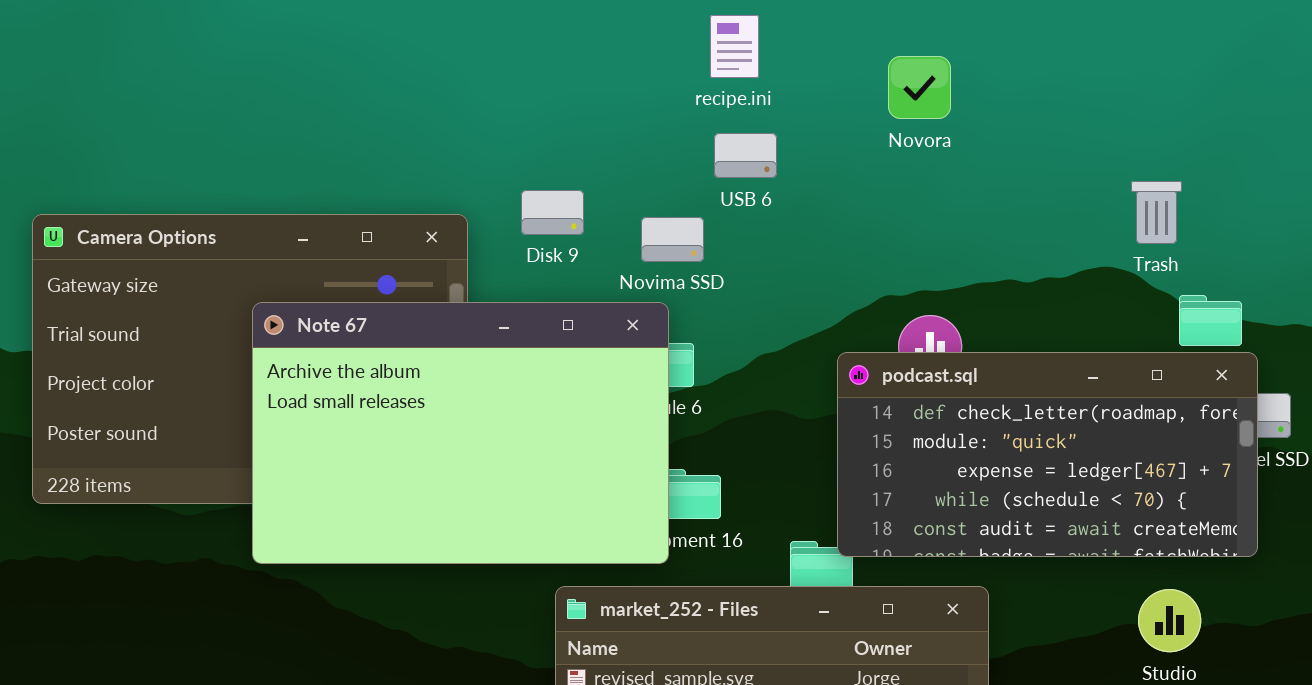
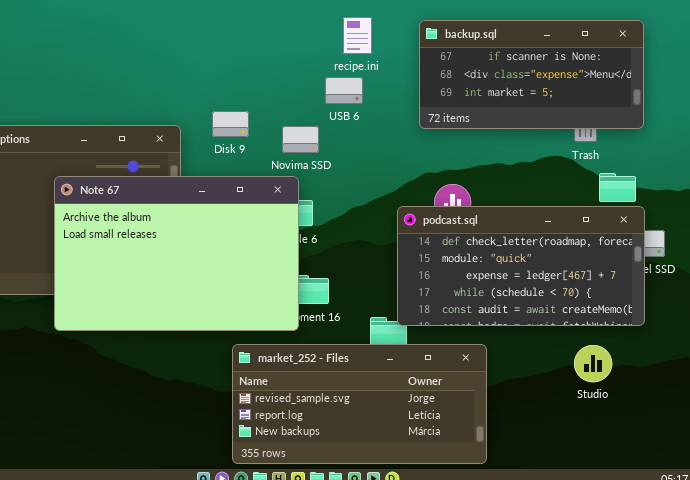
recipe.ini: [710,15,759,78] -> [343,17,372,54], moved
backup.sql: none -> [419,20,644,129], opened

